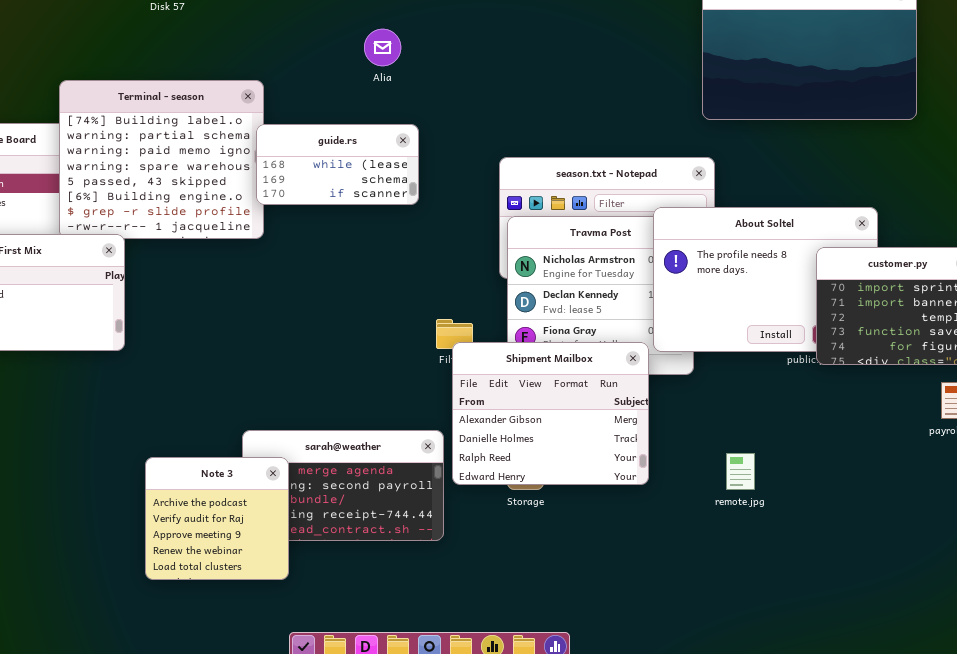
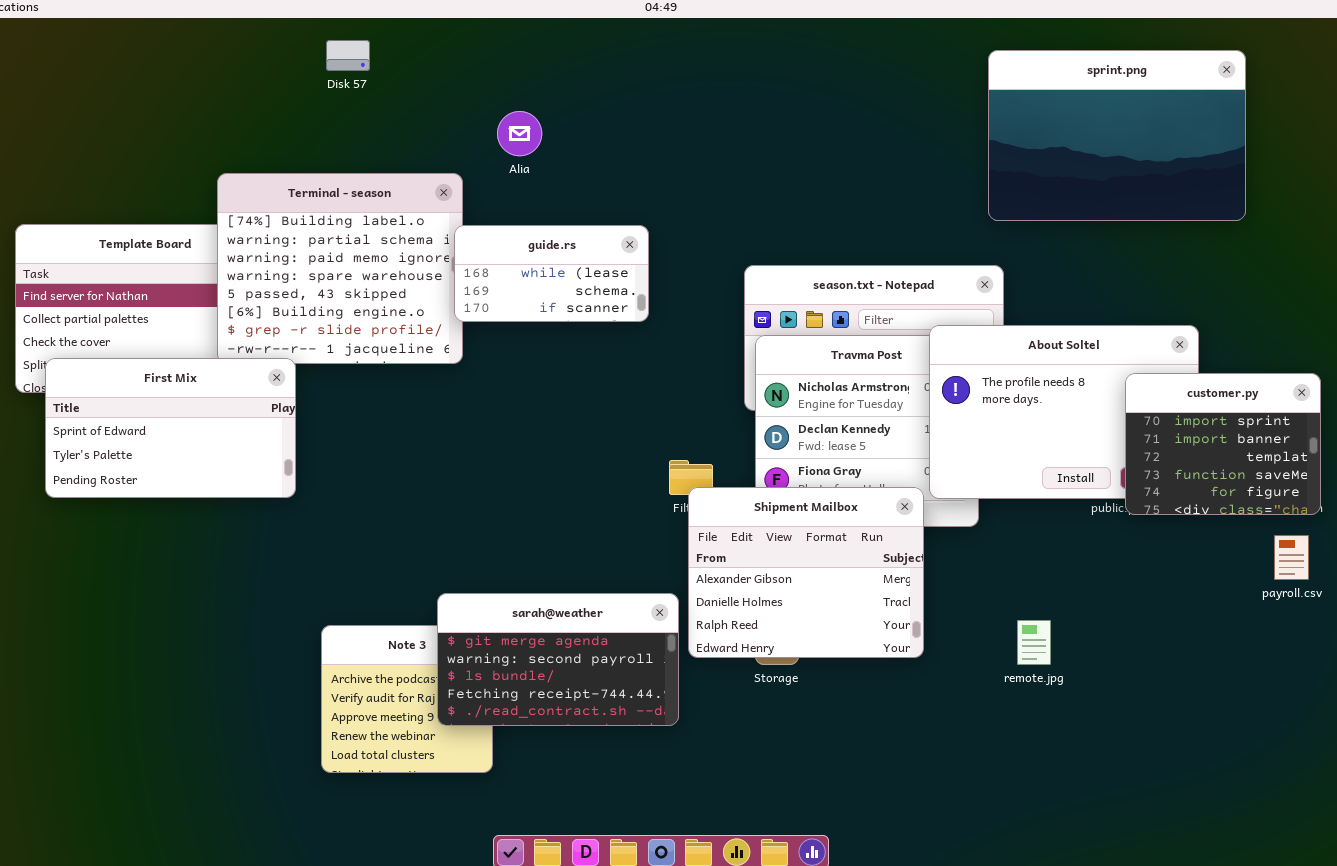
Alia: [364,29,401,66] -> [497,111,542,156], moved
sarah@weather: [242,430,444,541] -> [437,593,679,726], raised

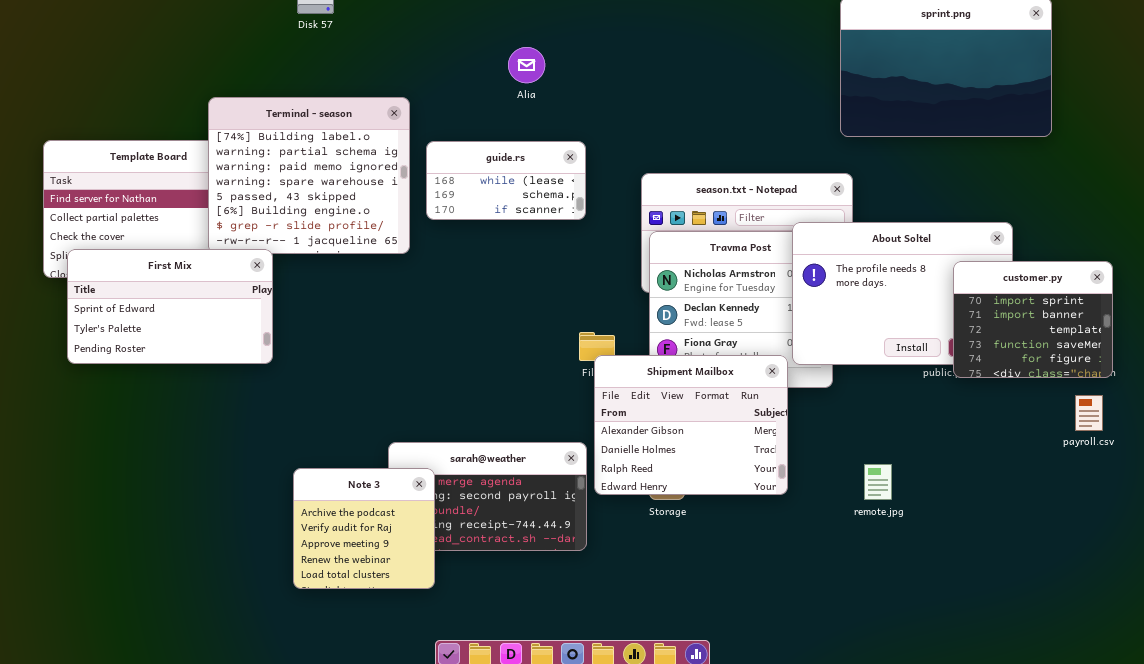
Alia: [497,111,542,156] -> [508,47,545,83], moved
guide.rs: [454,225,649,322] -> [426,141,586,220], moved
Note 3: [321,625,493,773] -> [293,468,435,589], raised

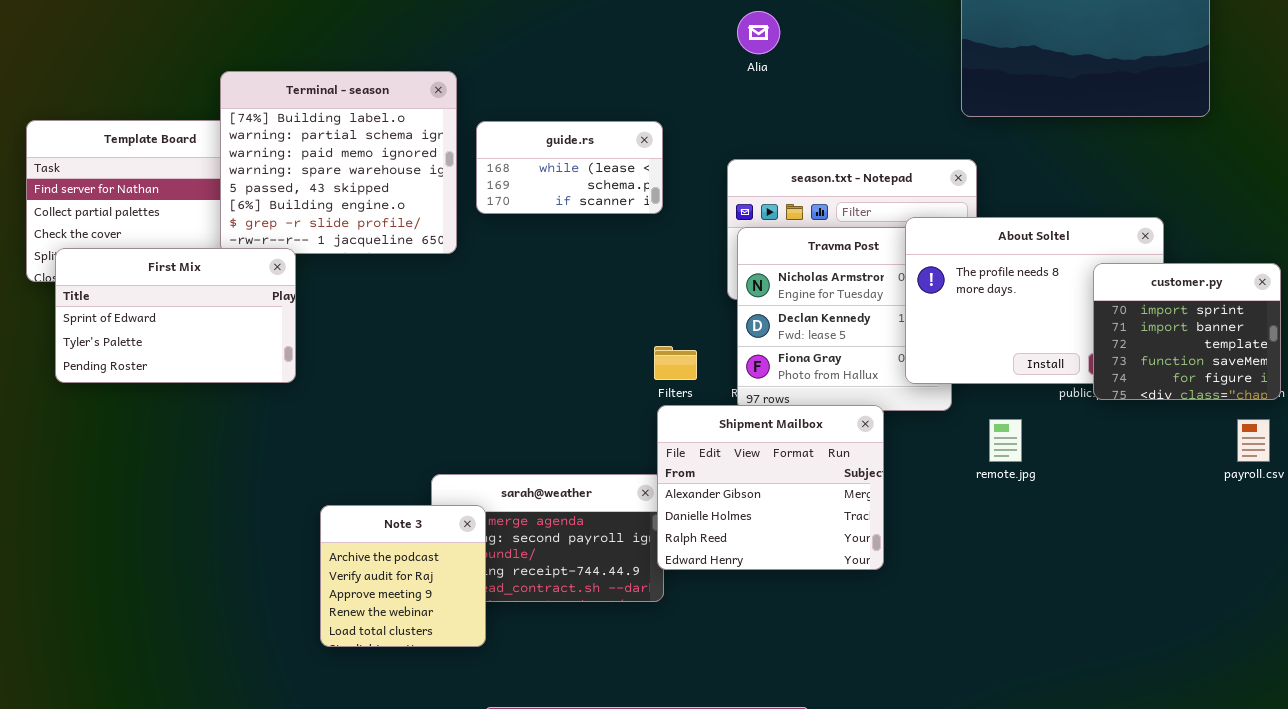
Alia: [508,47,545,83] -> [737,11,780,54], moved
Shipment Mailbox: [594,355,788,495] -> [657,405,884,570], moved
remote.jpg: [864,464,892,500] -> [989,419,1022,462], moved

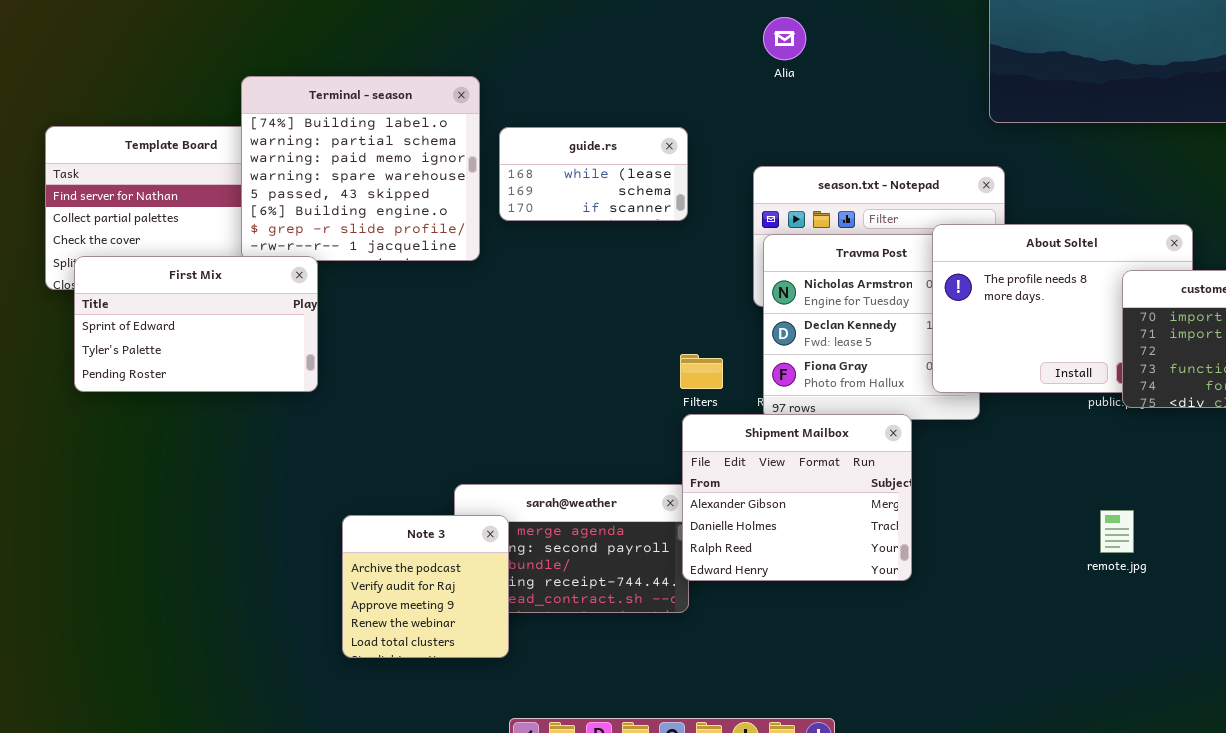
remote.jpg: [989,419,1022,462] -> [1100,510,1134,553], moved

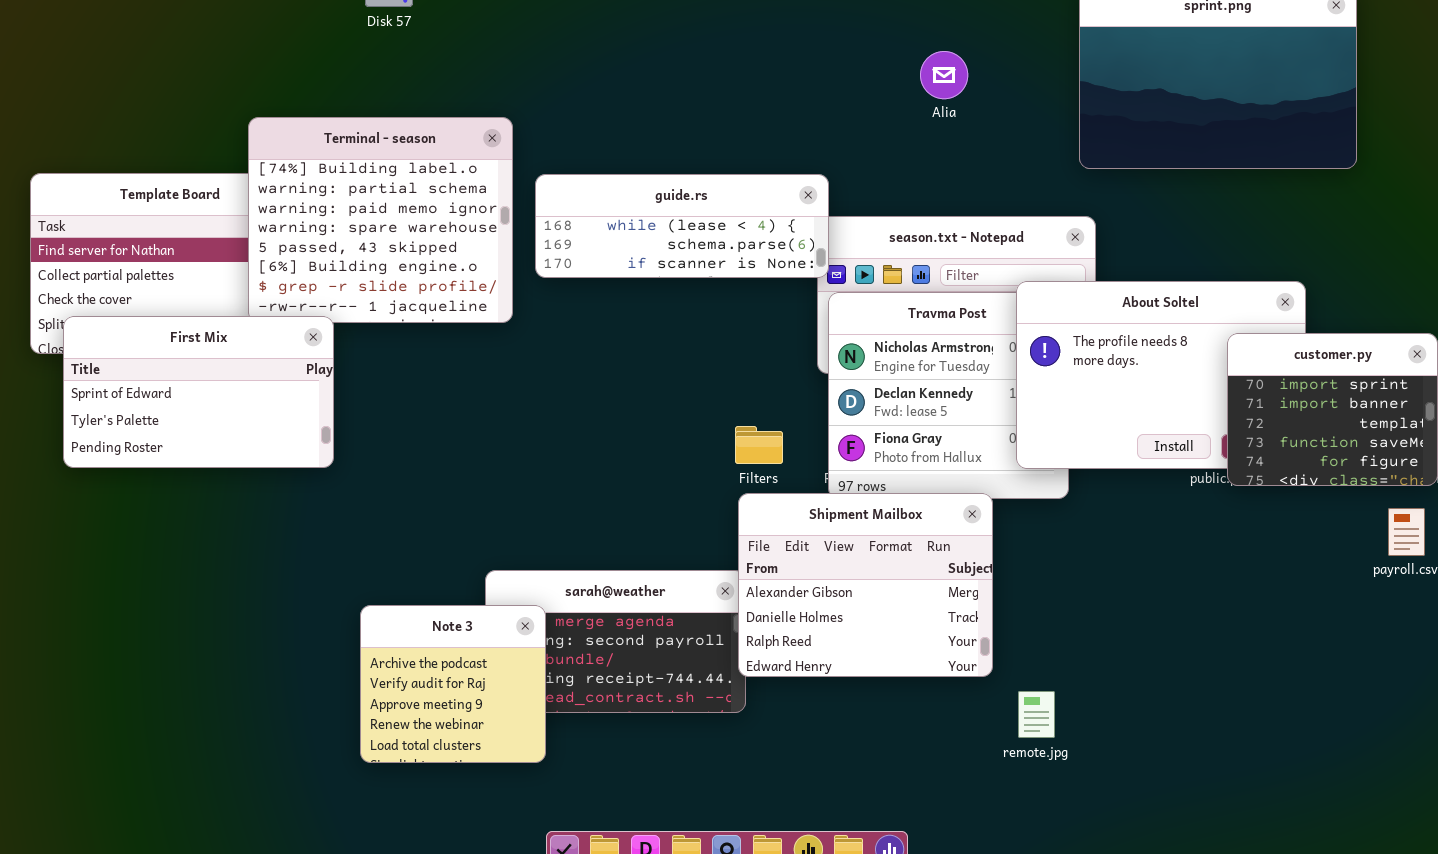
Alia: [763,17,806,60] -> [920,51,968,99], moved
guide.rs: [499,127,688,221] -> [535,174,829,278], resized
remote.jpg: [1100,510,1134,553] -> [1018,691,1055,738], moved

